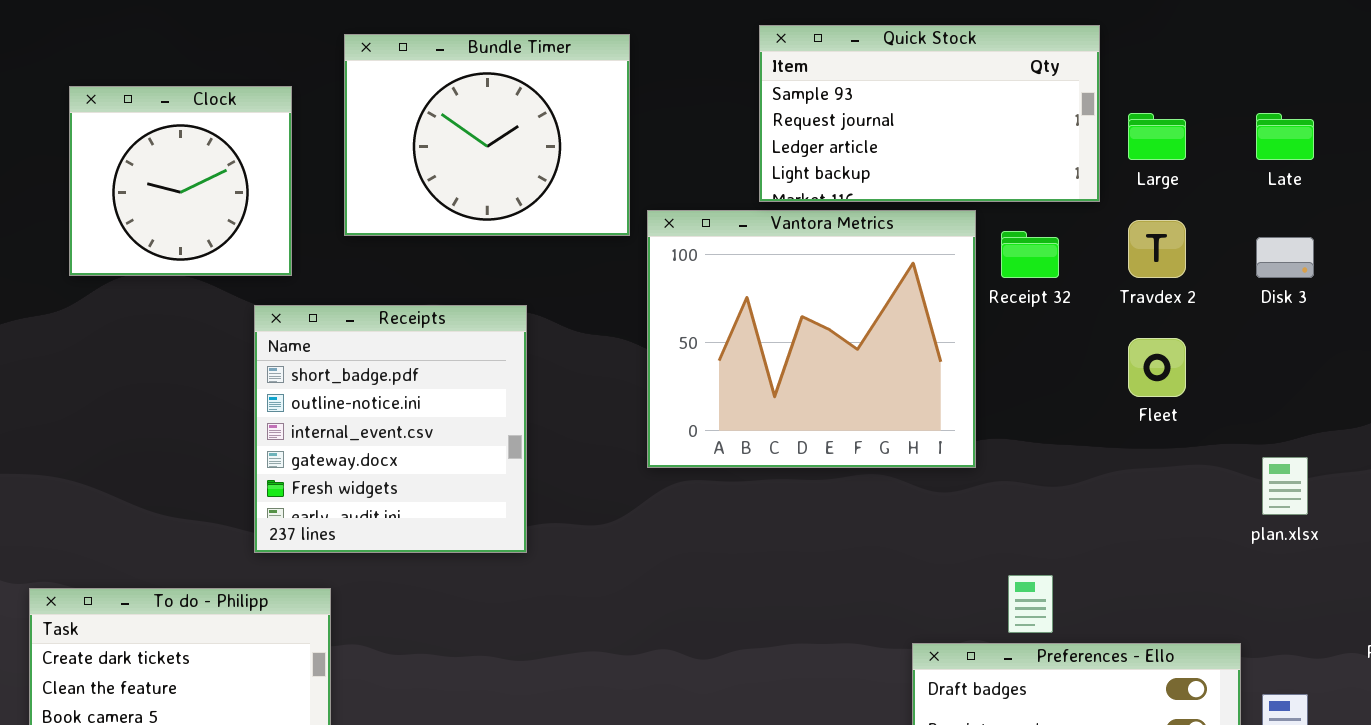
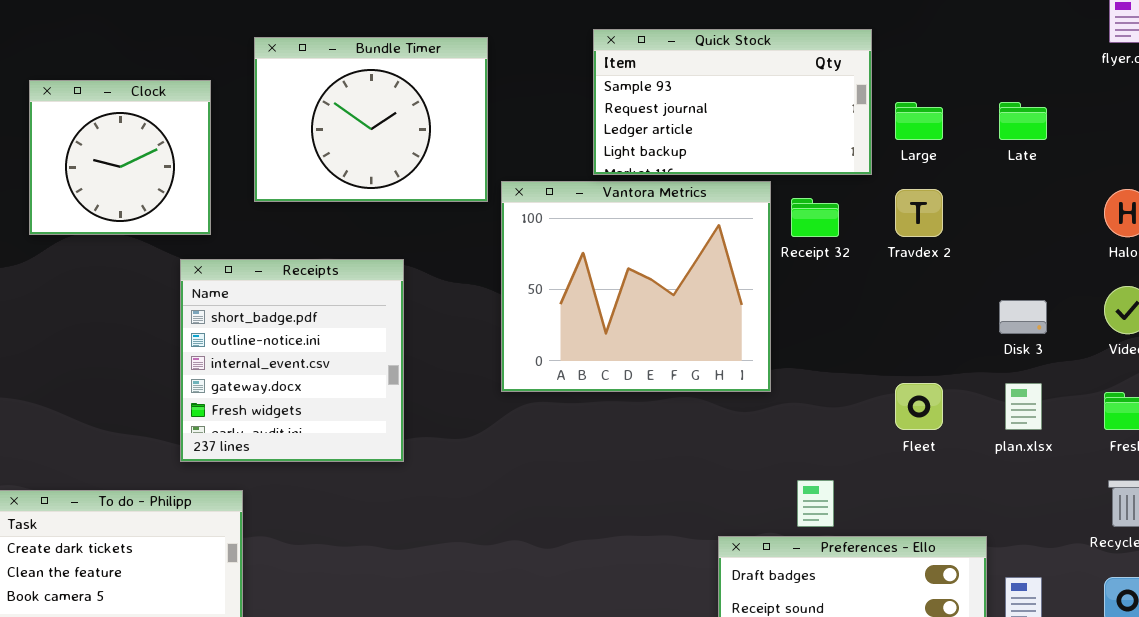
Disk 3: [1256,237,1314,278] -> [999,300,1047,334], moved
Fleet: [1128,338,1186,397] -> [895,383,943,430], moved

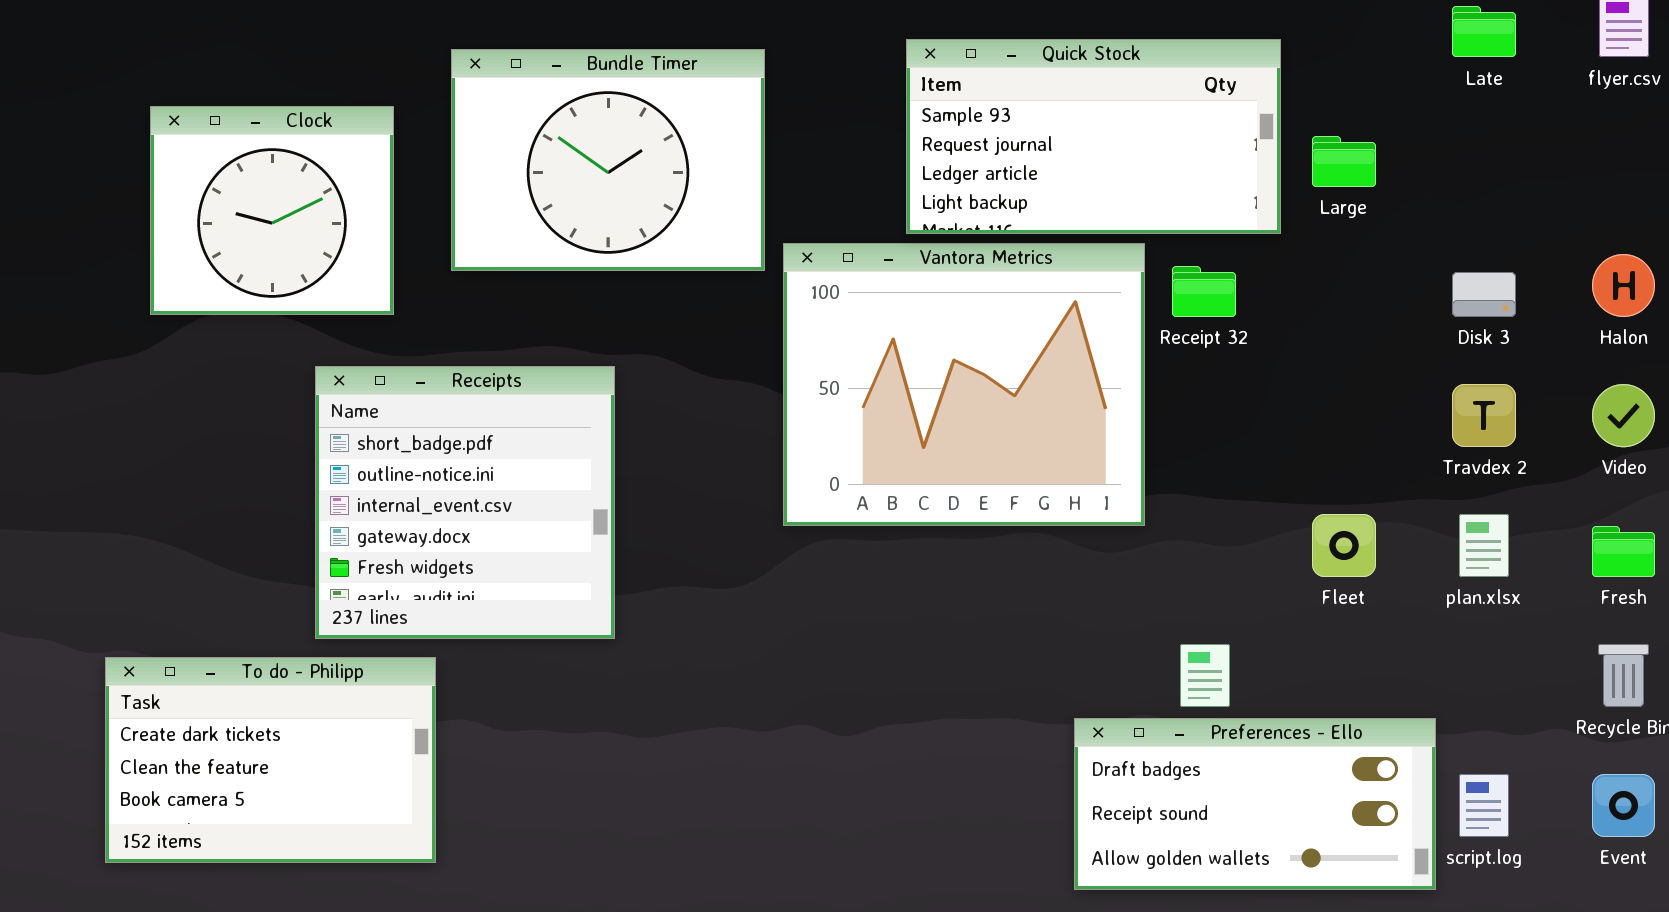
Late: [999,102,1047,140] -> [1452,6,1516,57], moved
Travdex 2: [895,189,943,237] -> [1452,384,1516,447], moved
Receipts: [180,259,404,462] -> [315,366,615,639], moved
Disk 3: [999,300,1047,334] -> [1452,272,1516,317], moved

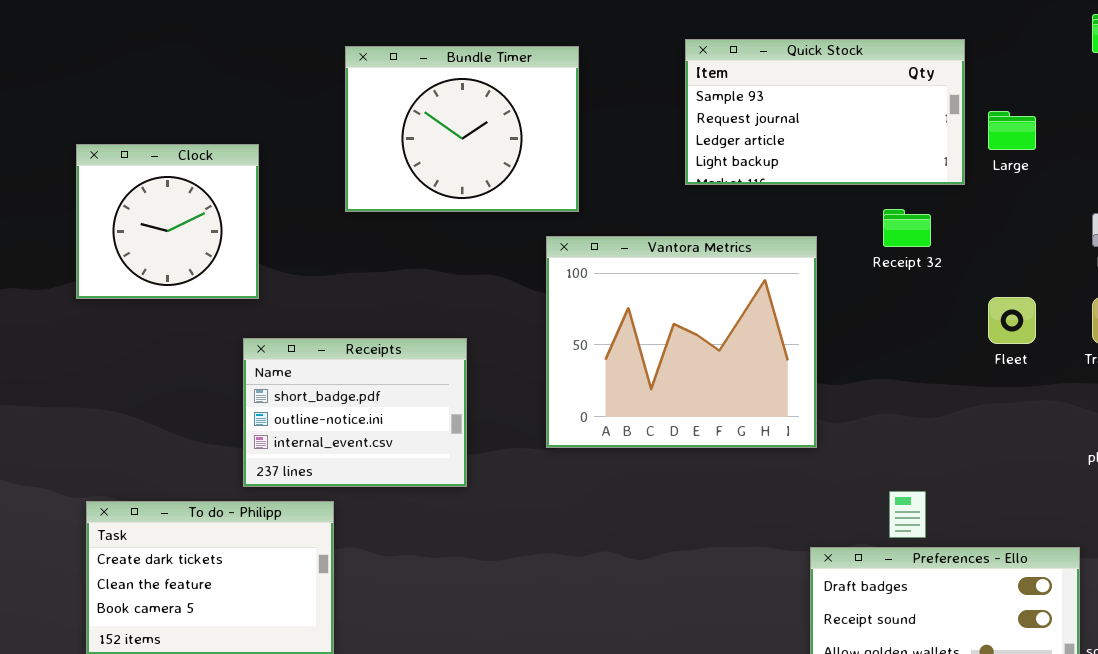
Clock: [150,106,394,315] -> [76,144,259,299], moved
Vantora Metrics: [783,243,1145,526] -> [546,236,817,448], moved
Receipts: [315,366,615,639] -> [243,338,467,487], resized
Fleet: [1312,514,1376,577] -> [988,297,1036,344], moved

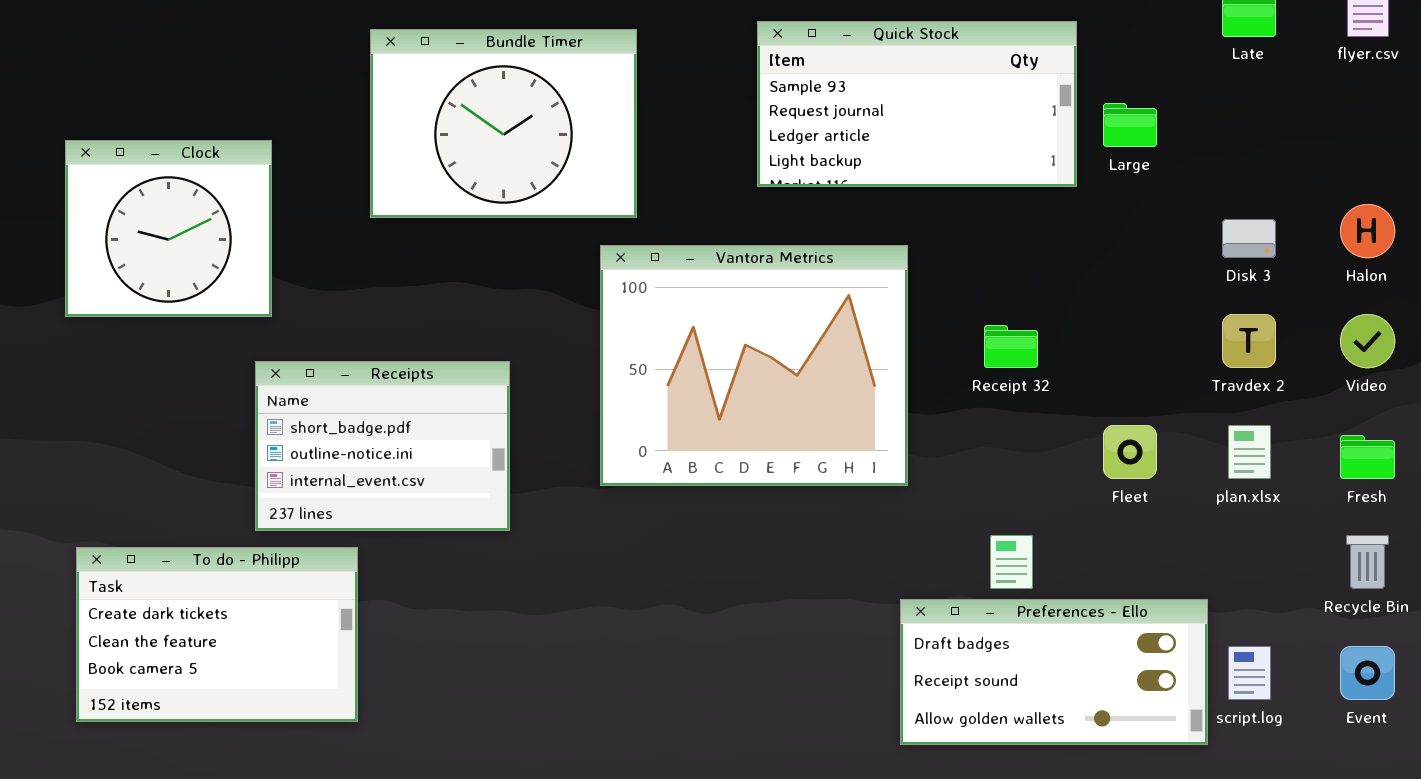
Receipt 32: [883,209,931,247] -> [984,325,1038,368], moved
Fleet: [988,297,1036,344] -> [1103,425,1157,479], moved

